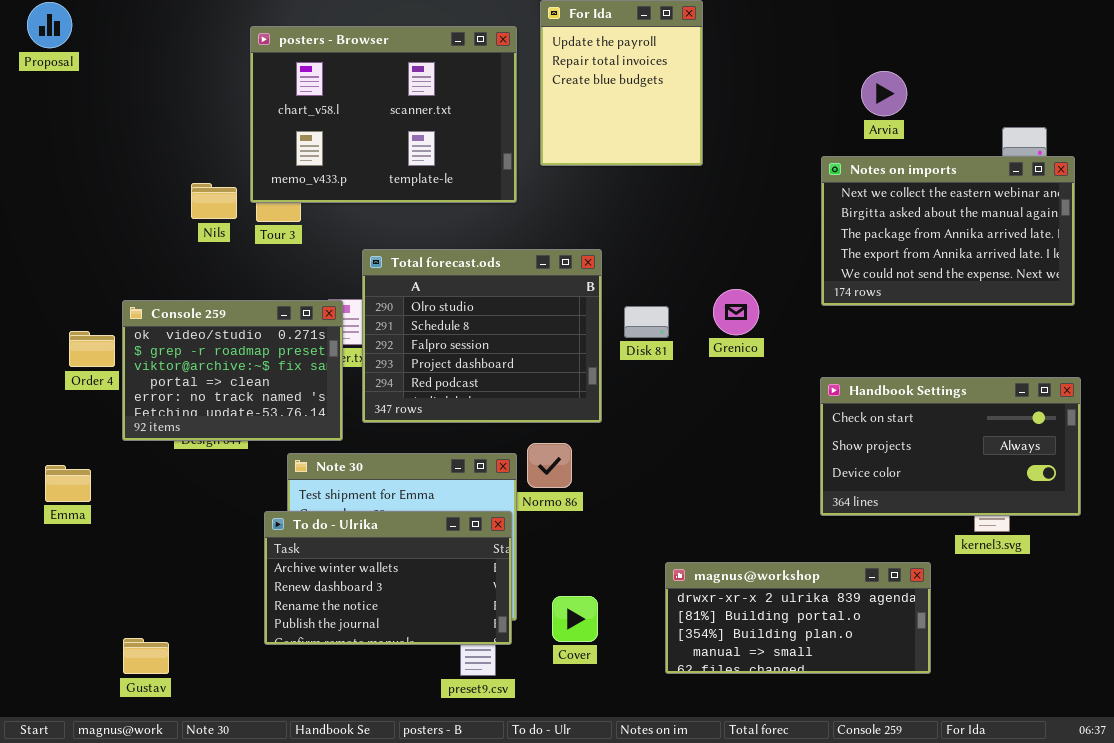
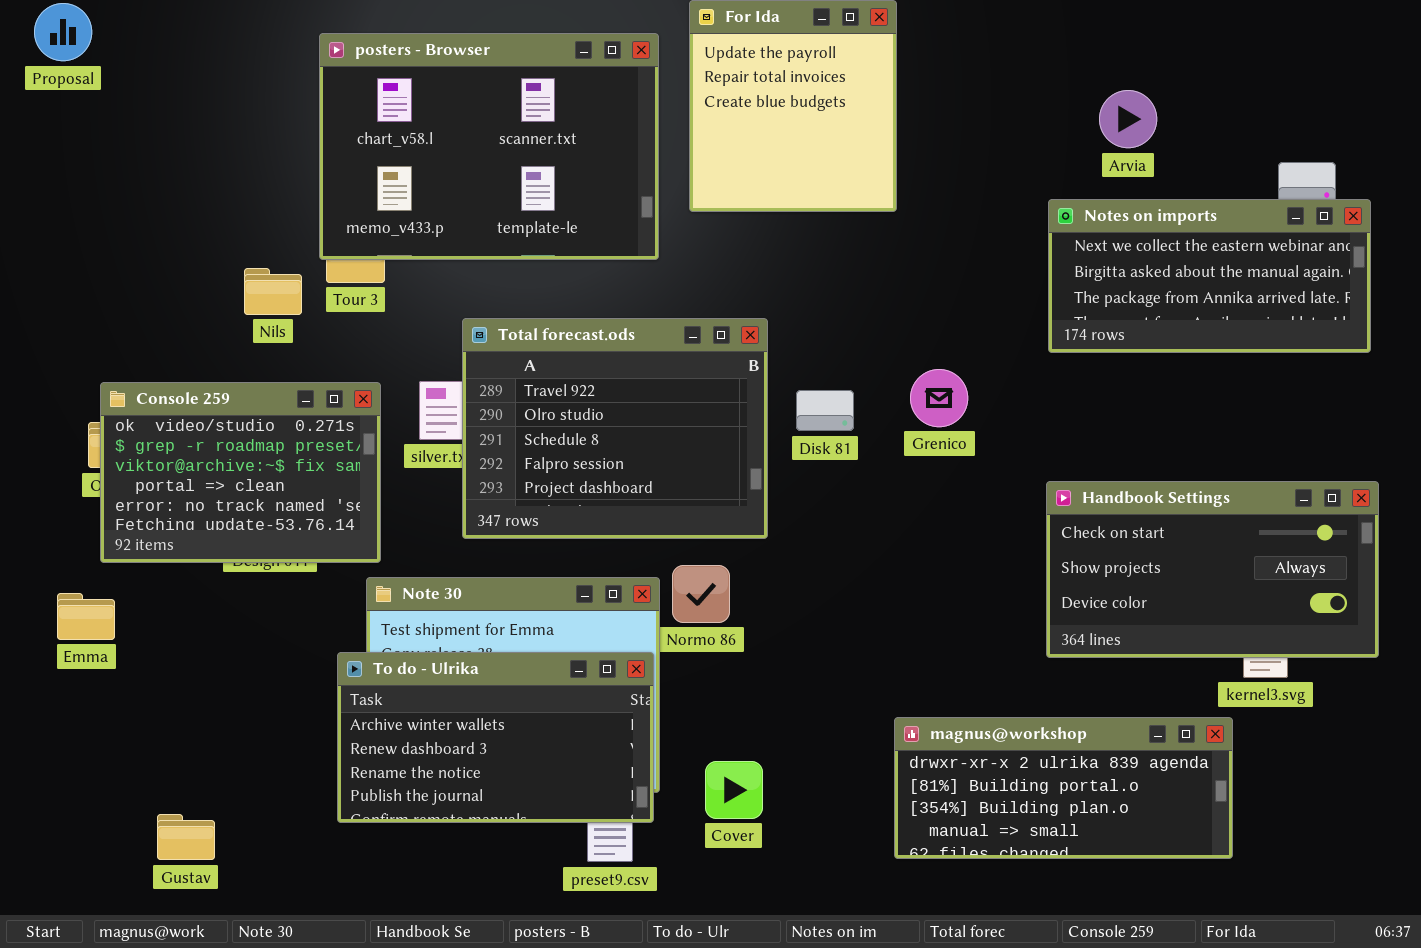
Notes on imports: [821,156,1075,306] -> [1048,199,1371,353], resized
Nils: [191,183,237,219] -> [244,268,302,315], moved
Total forecast.ods: [362,249,602,423] -> [462,318,768,539], scrolled up 1 row
Console 259: [122,300,343,441] -> [100,382,381,563], moved
magnus@workshop: [665,562,931,674] -> [894,717,1233,859], moved

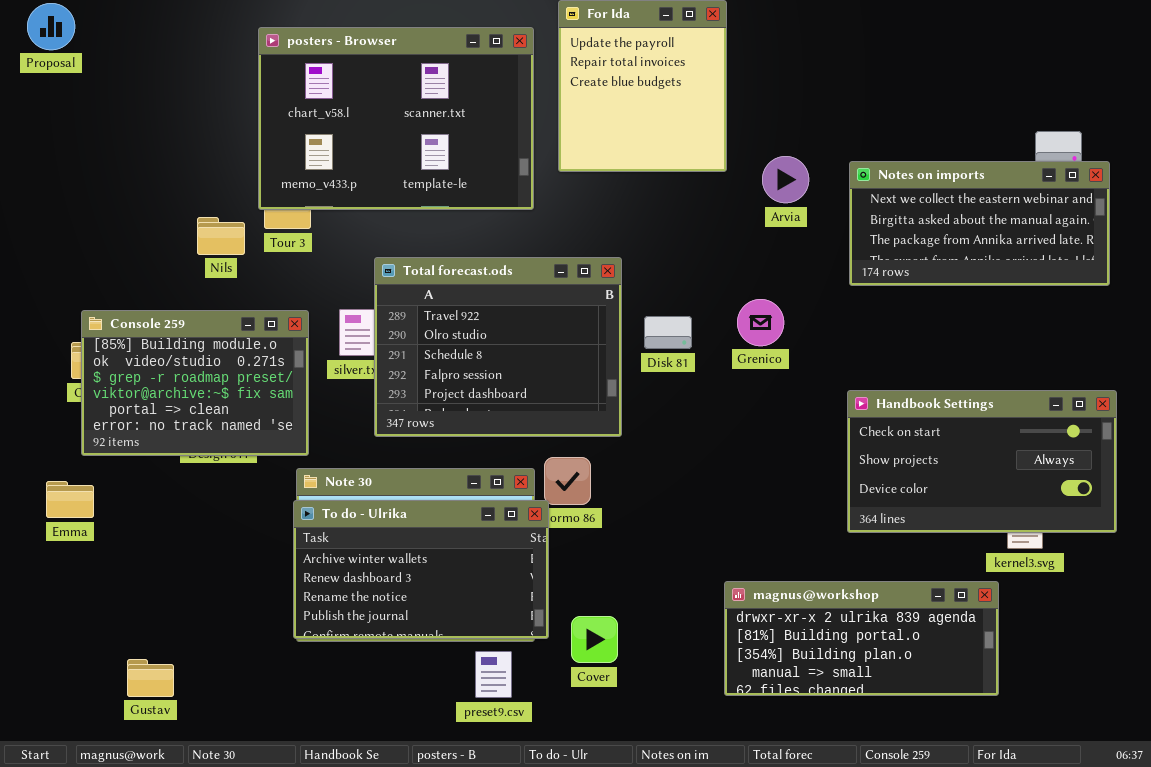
Arvia: [1099,90,1157,148] -> [762,156,809,203], moved
Console 259: [100,382,381,563] -> [81,310,309,456], scrolled up 1 row
To do - Ulrika: [337,652,654,823] -> [293,500,549,639], moved

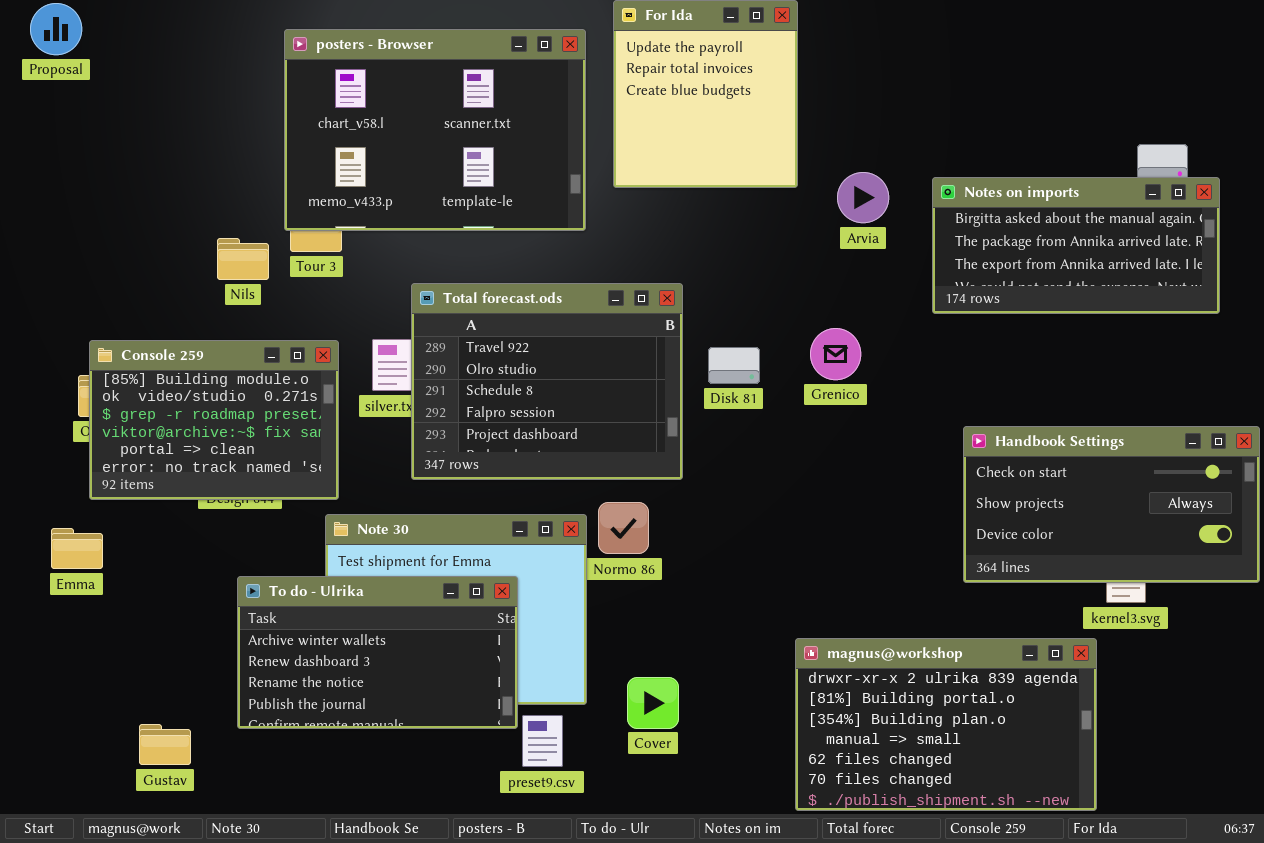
Notes on imports: [849,161,1110,286] -> [932,177,1220,314], scrolled down 1 row
Handbook Settings: [847,390,1117,533] -> [963,426,1260,583], moved
To do - Ulrika: [293,500,549,639] -> [237,576,518,729], moved
magnus@workshop: [724,581,999,696] -> [795,638,1097,811], resized

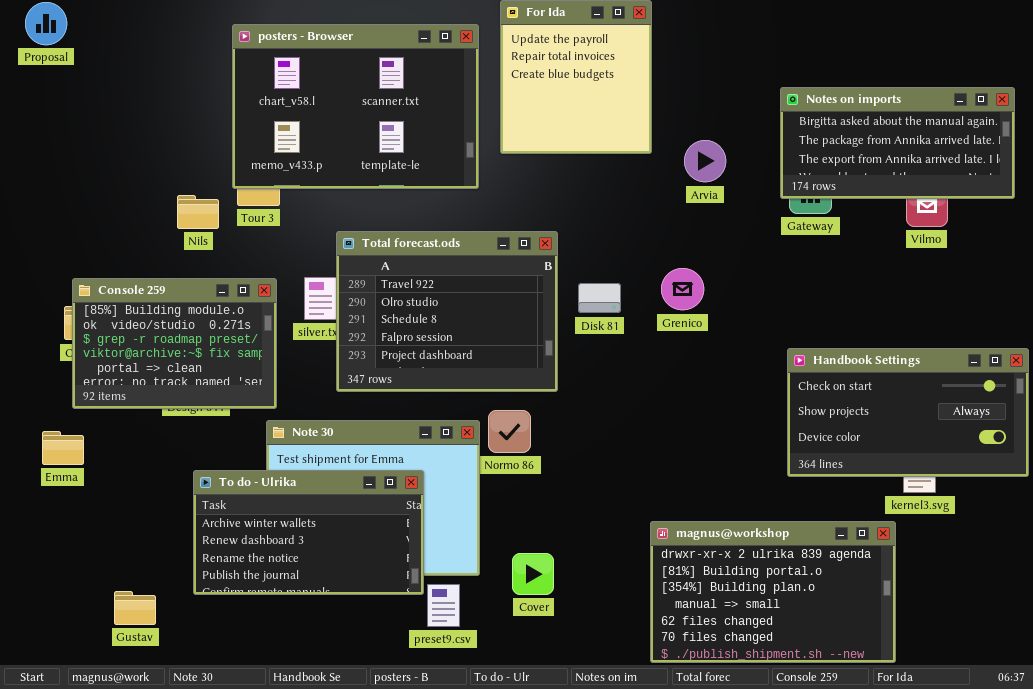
Notes on imports: [932,177,1220,314] -> [780,87,1015,199], moved

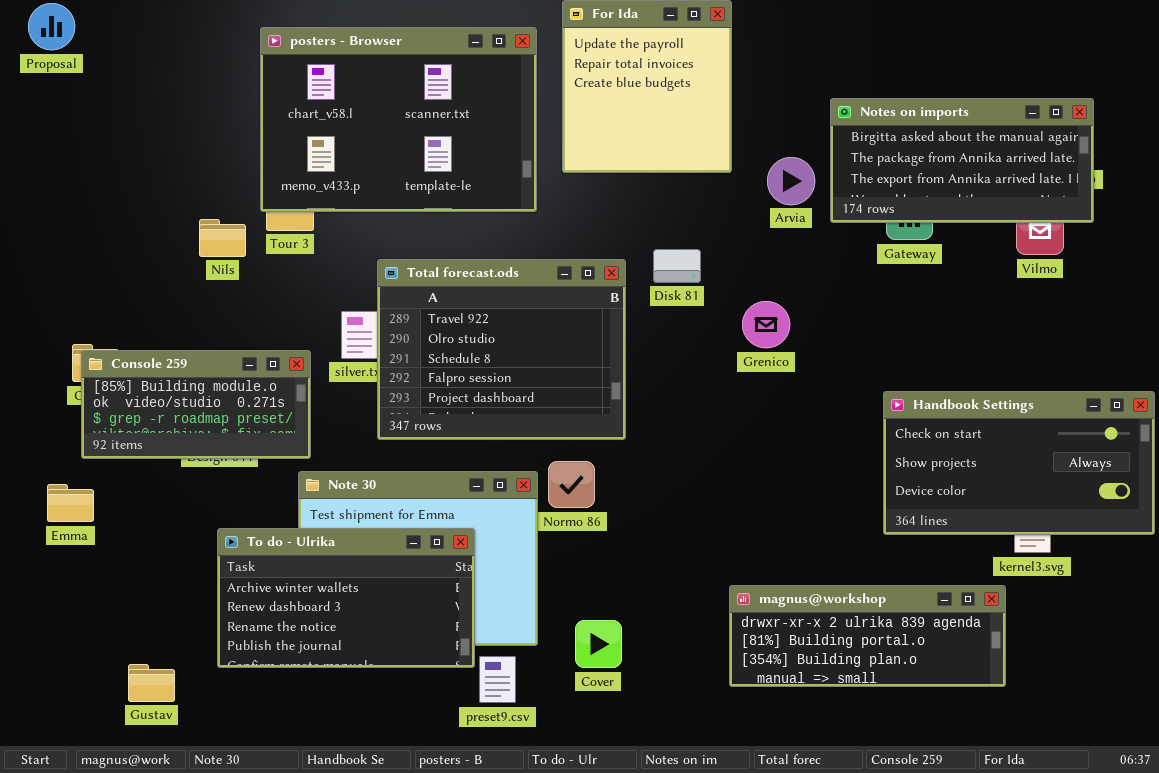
Notes on imports: [780,87,1015,199] -> [830,98,1094,223], moved
Console 259: [72,278,277,409] -> [81,350,311,459], resized
Disk 81: [578,283,621,313] -> [653,249,701,283], moved
magnus@workshop: [650,521,896,663] -> [729,585,1006,687], resized

